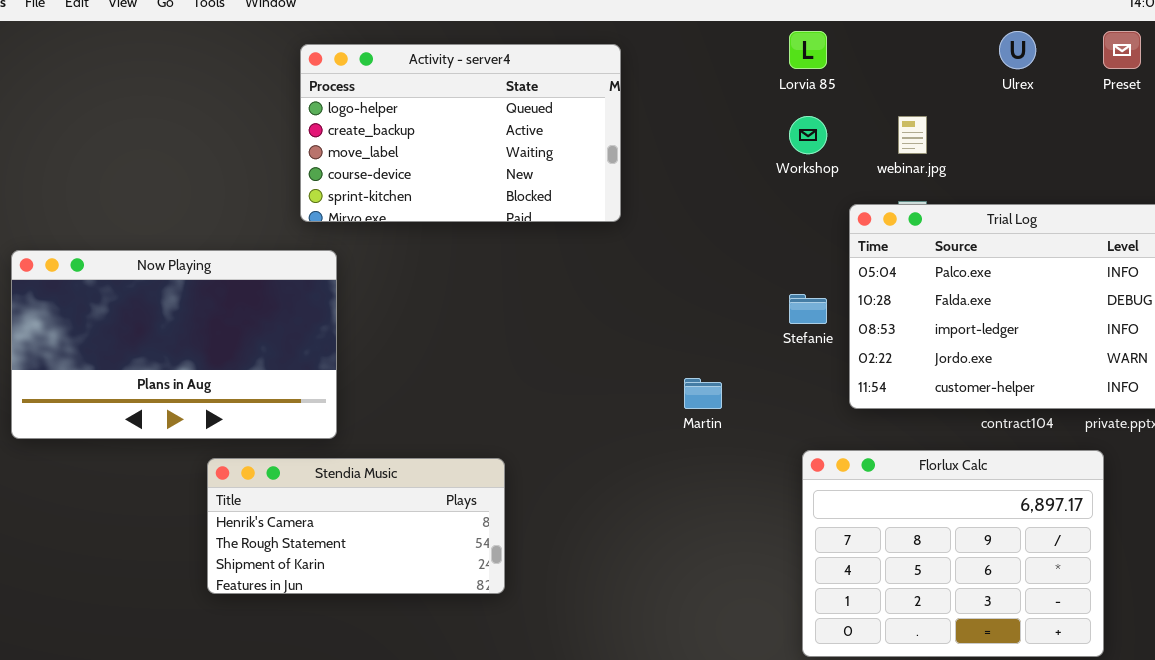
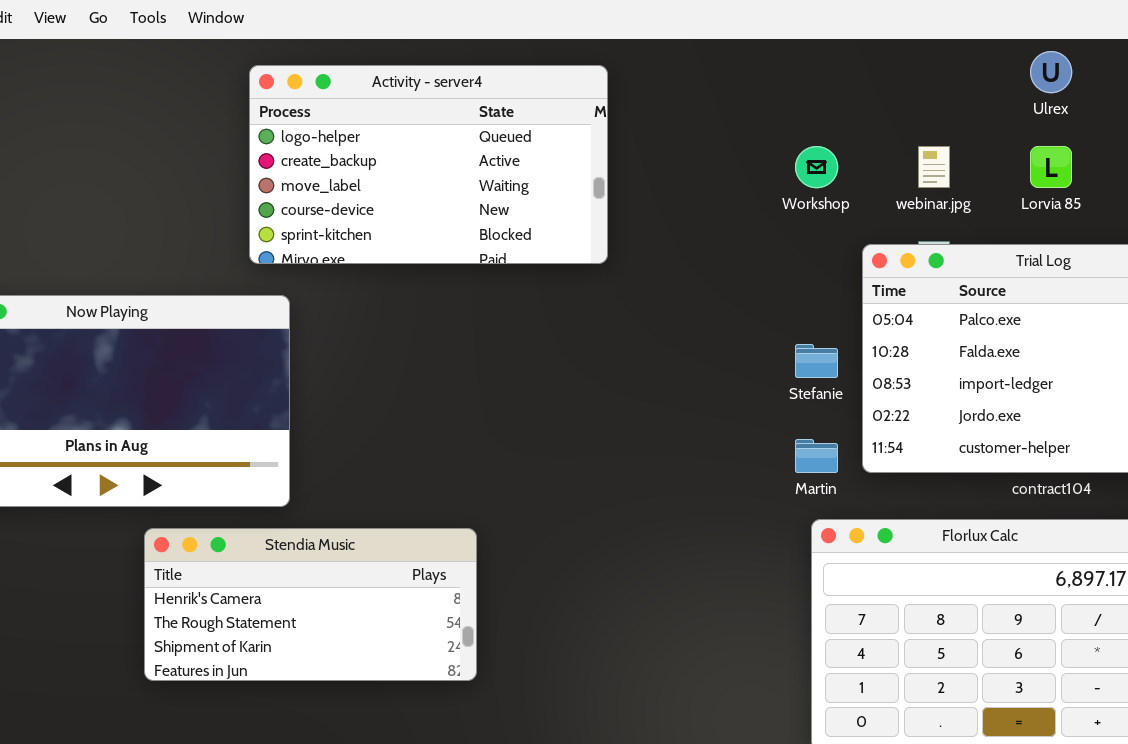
Lorvia 85: [789,31,827,69] -> [1030,146,1072,188], moved
Martin: [684,378,722,409] -> [795,439,838,473], moved

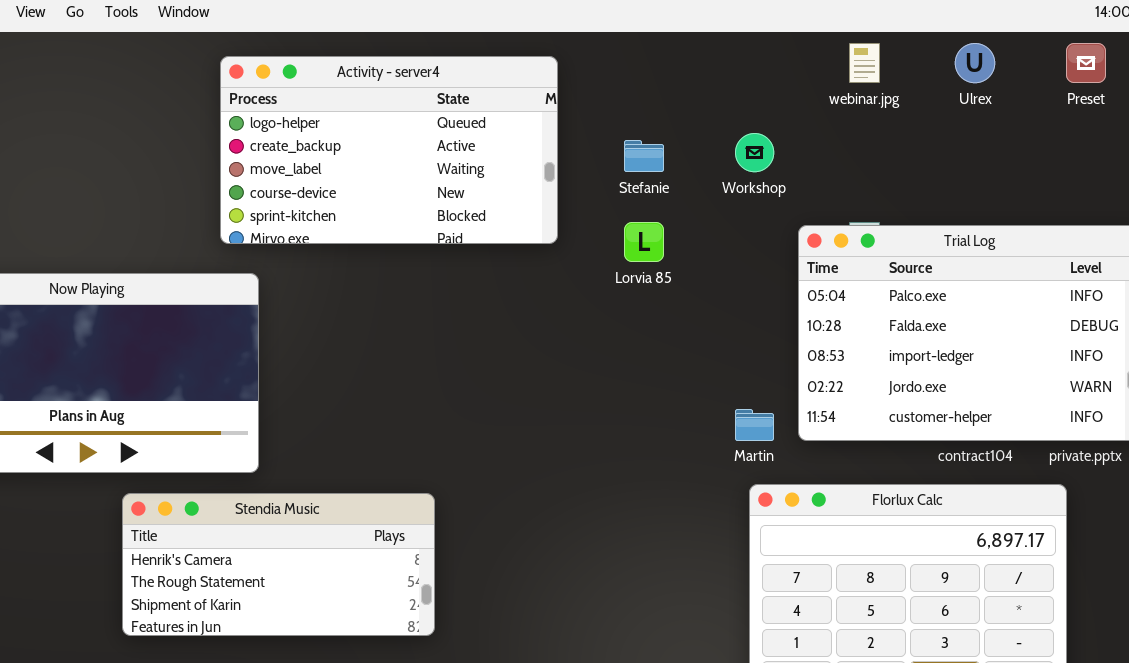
webinar.jpg: [918,146,950,188] -> [849,43,880,83], moved
Lorvia 85: [1030,146,1072,188] -> [624,222,664,262], moved
Stefanie: [795,344,838,378] -> [624,140,664,172], moved

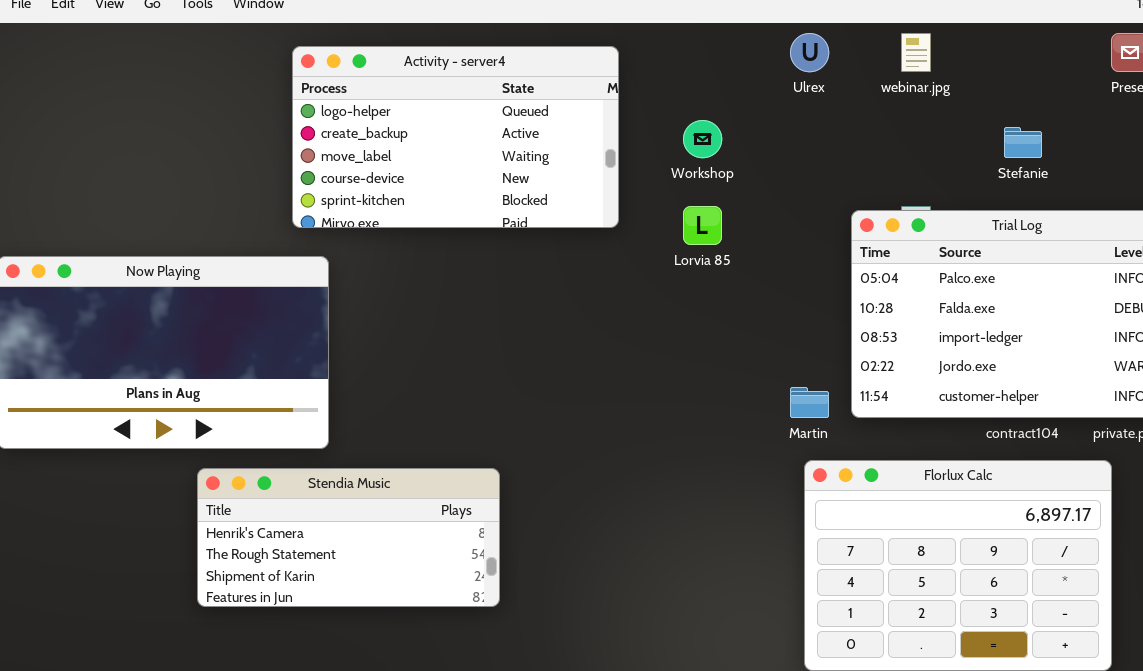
Ulrex: [955,43,995,83] -> [790,33,829,72], moved
Workshop: [735,133,774,172] -> [683,120,722,158], moved
Stefanie: [624,140,664,172] -> [1004,127,1042,158], moved

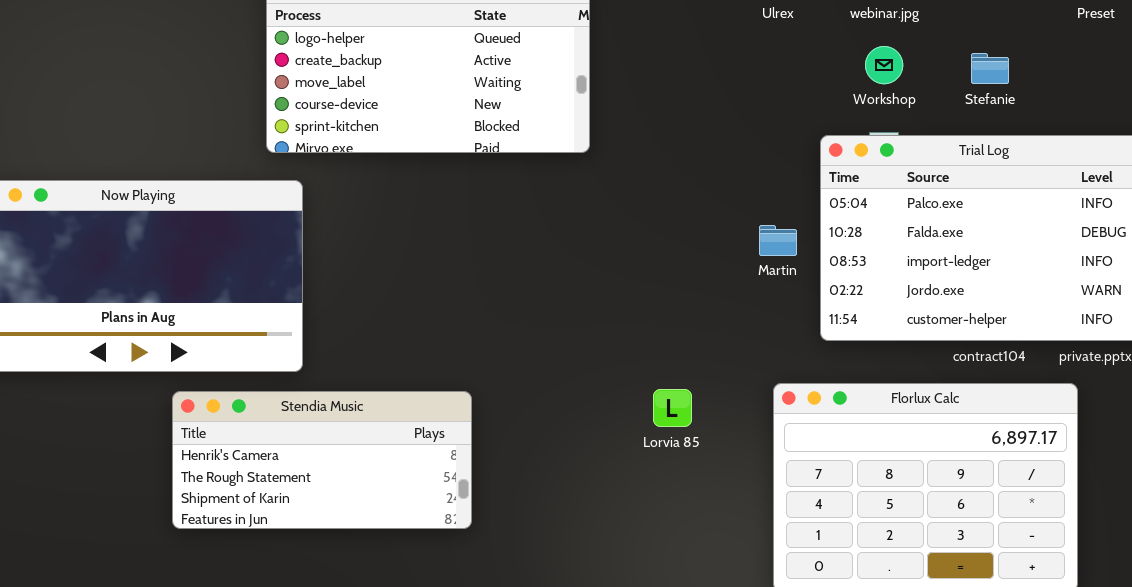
Workshop: [683,120,722,158] -> [865,46,903,84], moved
Lorvia 85: [683,206,722,245] -> [653,389,692,427], moved
Martin: [790,387,829,418] -> [759,225,797,256], moved

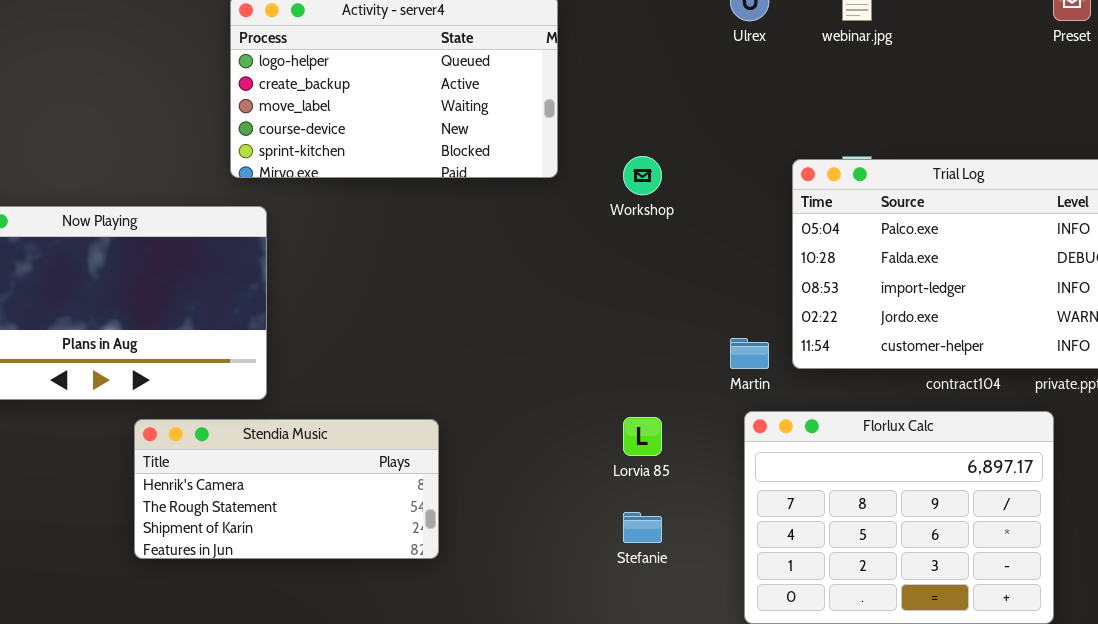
Workshop: [865,46,903,84] -> [623,156,662,195], moved
Stefanie: [971,53,1009,84] -> [623,512,662,543], moved
Martin: [759,225,797,256] -> [730,338,769,369], moved

